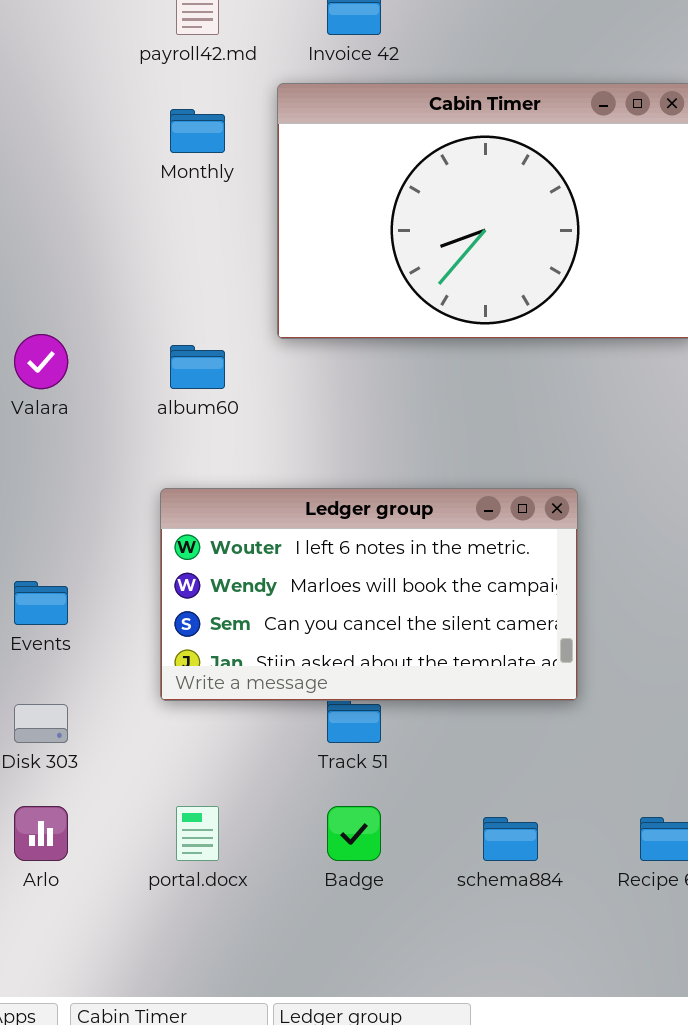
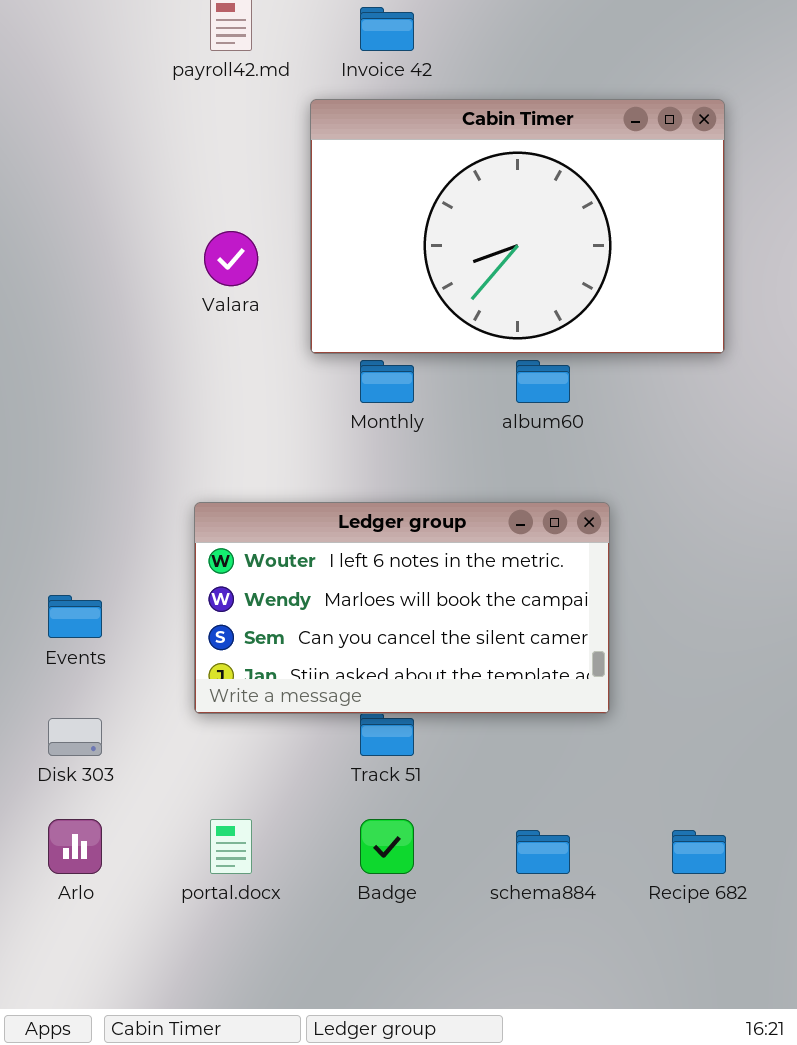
Monthly: [170,109,225,153] -> [360,360,414,403], moved
Valara: [14,334,68,389] -> [204,231,258,286], moved
album60: [170,345,225,389] -> [516,360,570,403], moved

